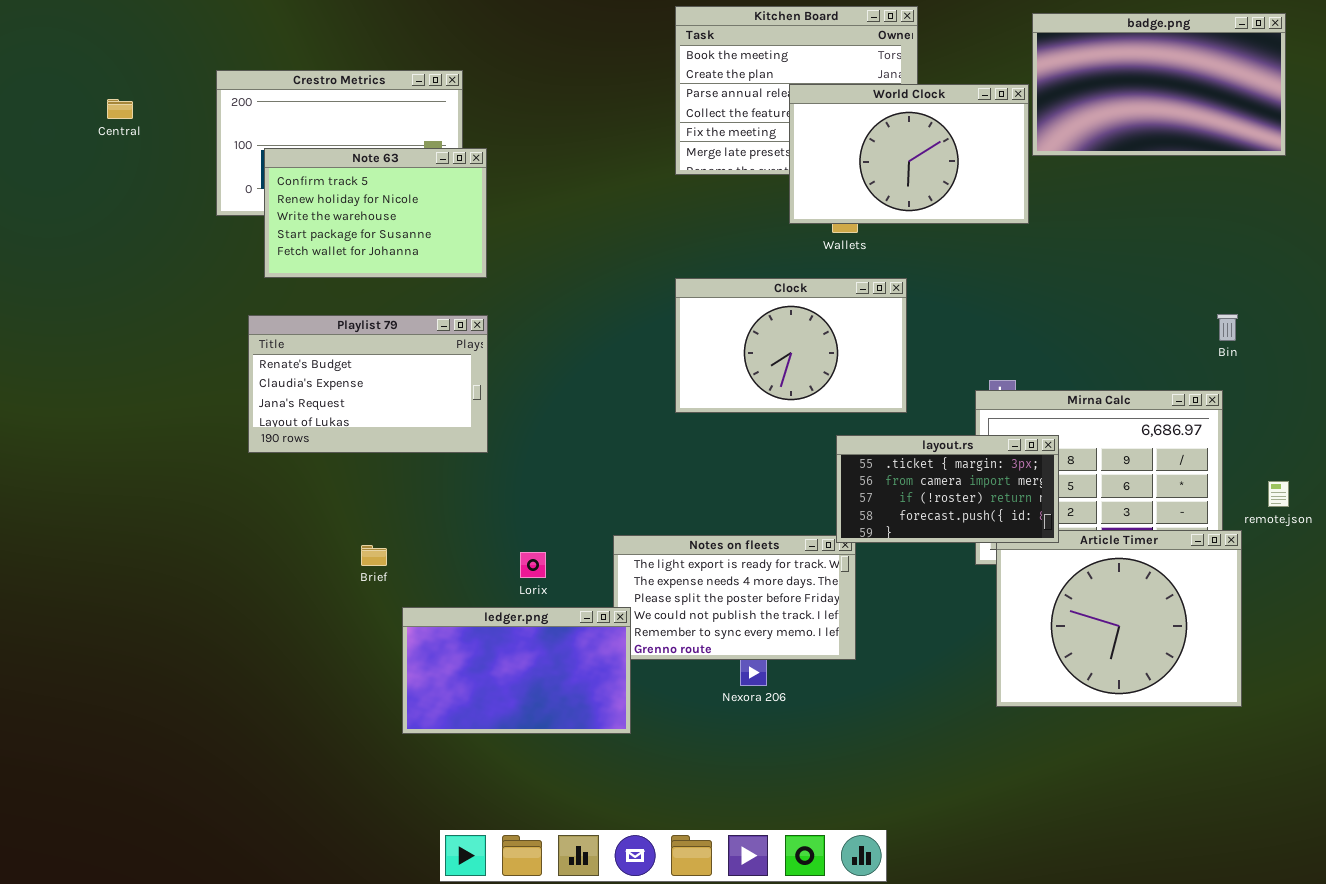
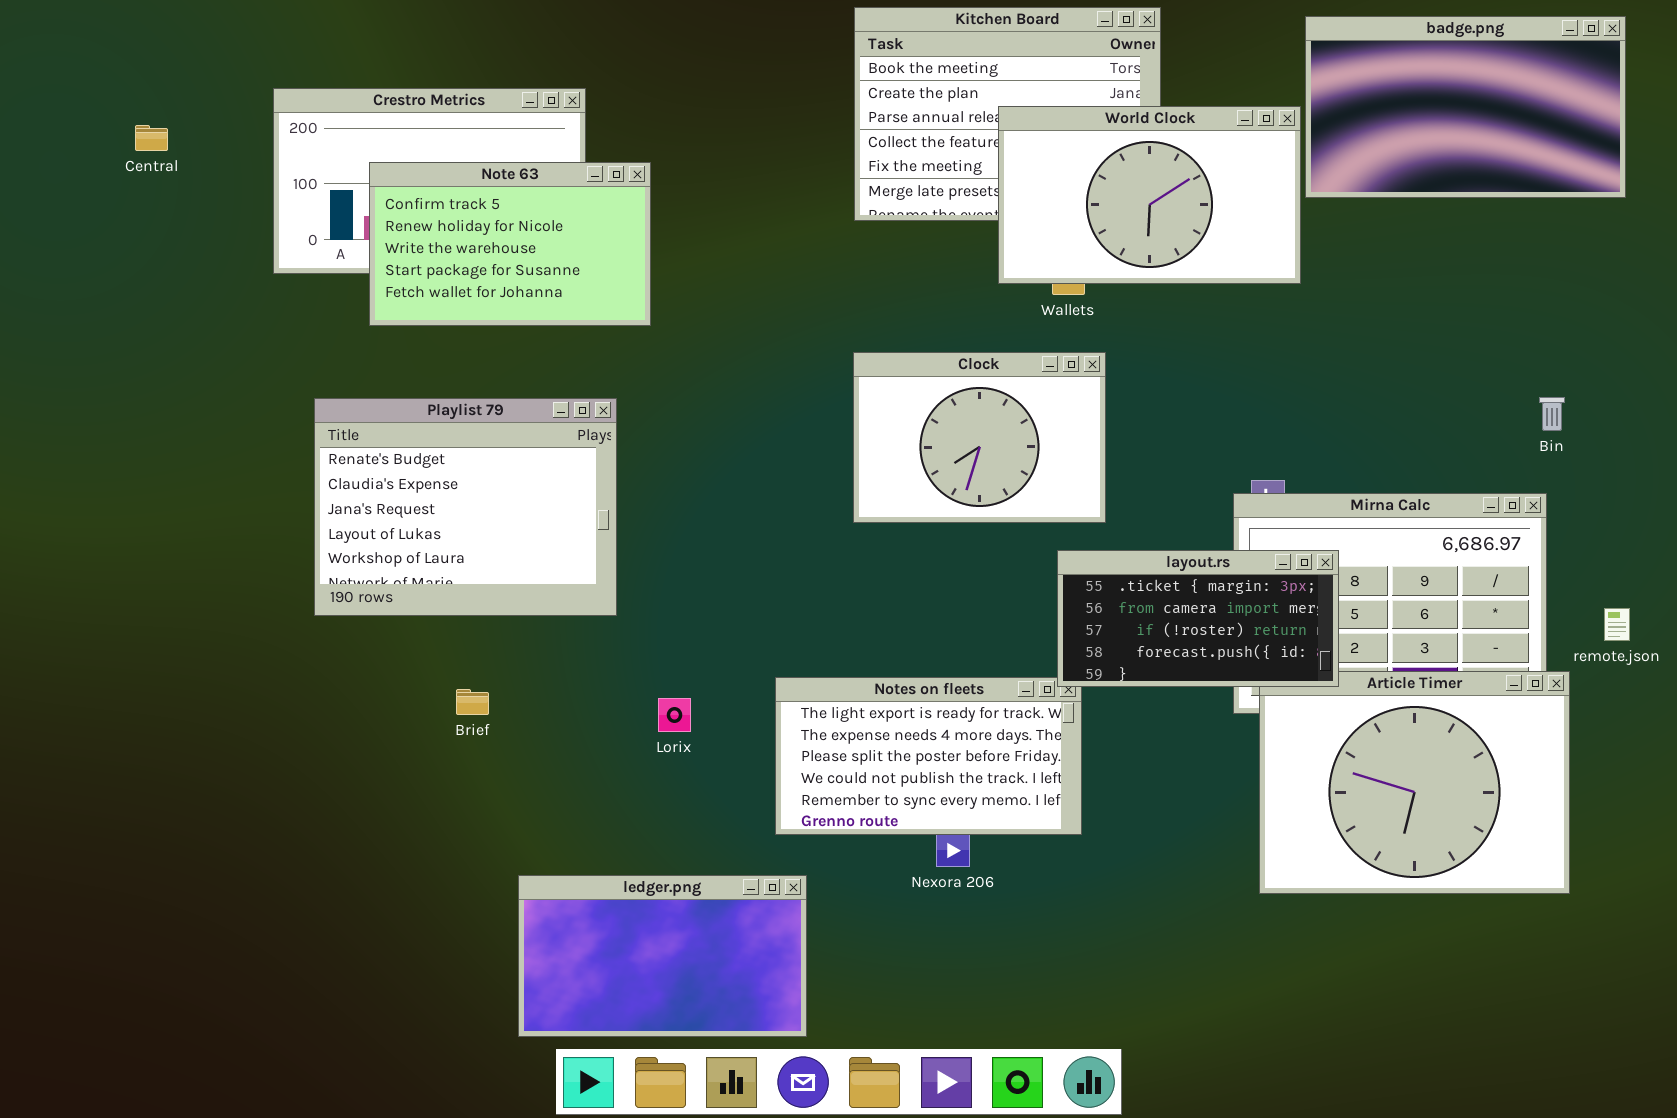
Note 63: [264,148,487,278] -> [369,162,651,326], moved
Clock: [675,278,907,413] -> [853,352,1106,523], resized
Playlist 79: [248,315,488,453] -> [314,398,617,616], resized
ledger.png: [402,607,631,734] -> [518,875,807,1037], moved

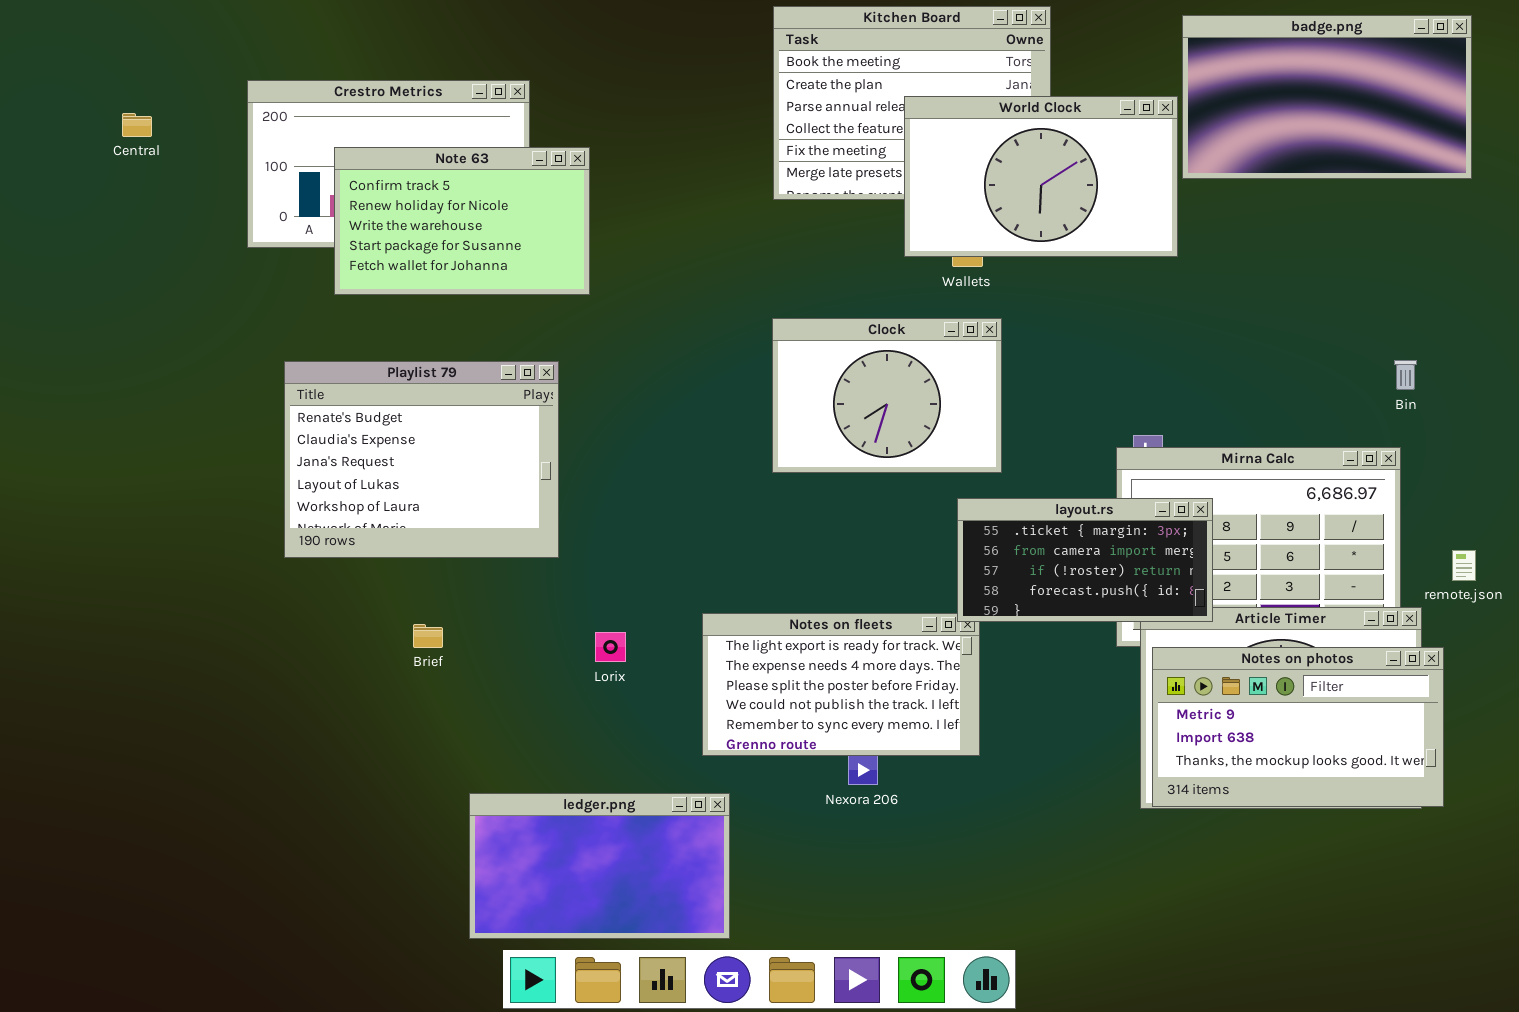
Notes on photos: none -> [1152,647,1444,807], opened

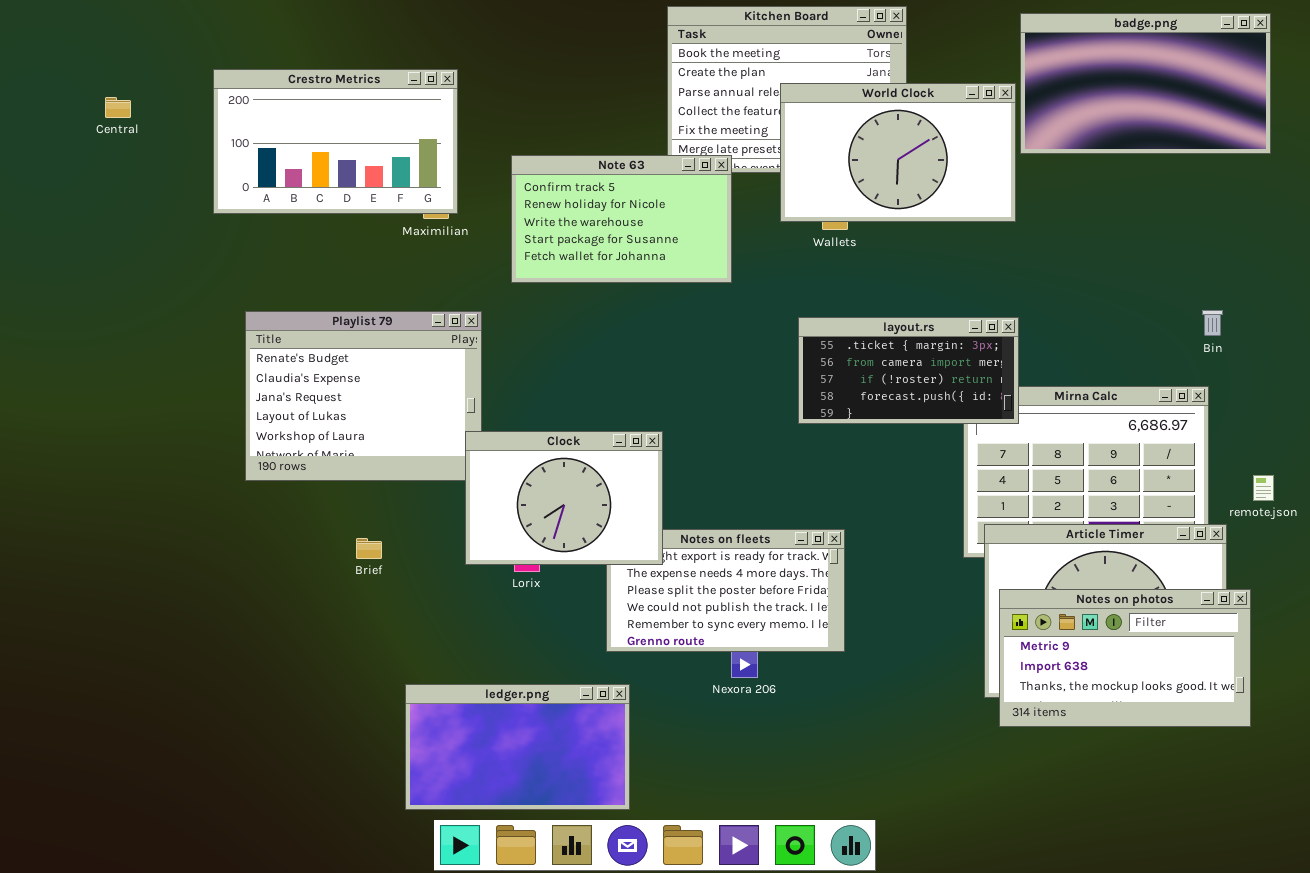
Note 63: [334,147,590,295] -> [511,155,732,283], moved
Clock: [772,318,1002,473] -> [465,431,663,565], moved
layout.rs: [957,498,1213,622] -> [798,317,1019,424], moved
Notes on photos: [1152,647,1444,807] -> [999,589,1251,727], moved

